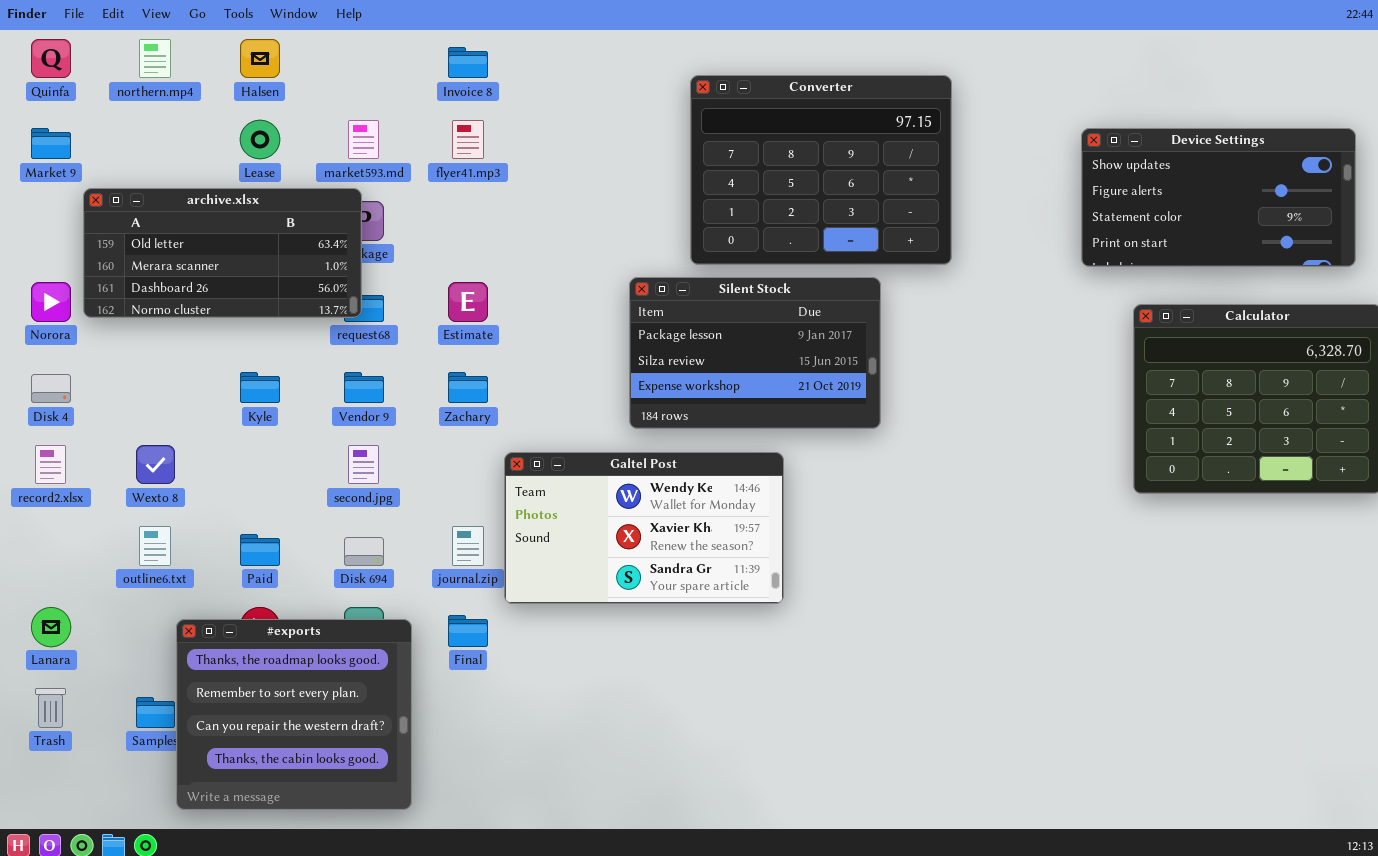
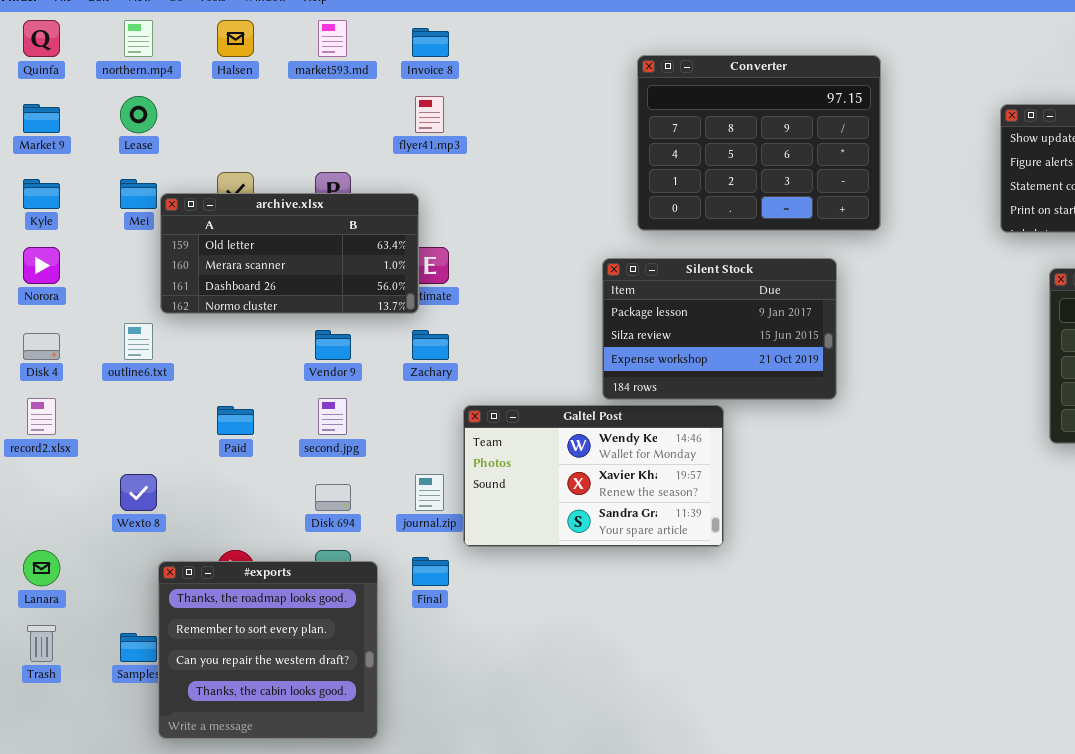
Lease: [240,120,280,159] -> [120,96,157,133], moved
market593.md: [348,120,379,159] -> [318,20,347,57], moved
archive.xlsx: [83,188,362,318] -> [160,193,419,314], moved
Silent Stock: [629,277,881,429] -> [602,258,837,400], moved
Kyle: [240,372,280,403] -> [23,179,60,209], moved
Wexto 8: [136,445,175,484] -> [120,474,157,511], moved
outline6.txt: [139,526,171,566] -> [124,323,153,360], moved
Paid: [240,534,280,566] -> [217,406,254,435], moved

